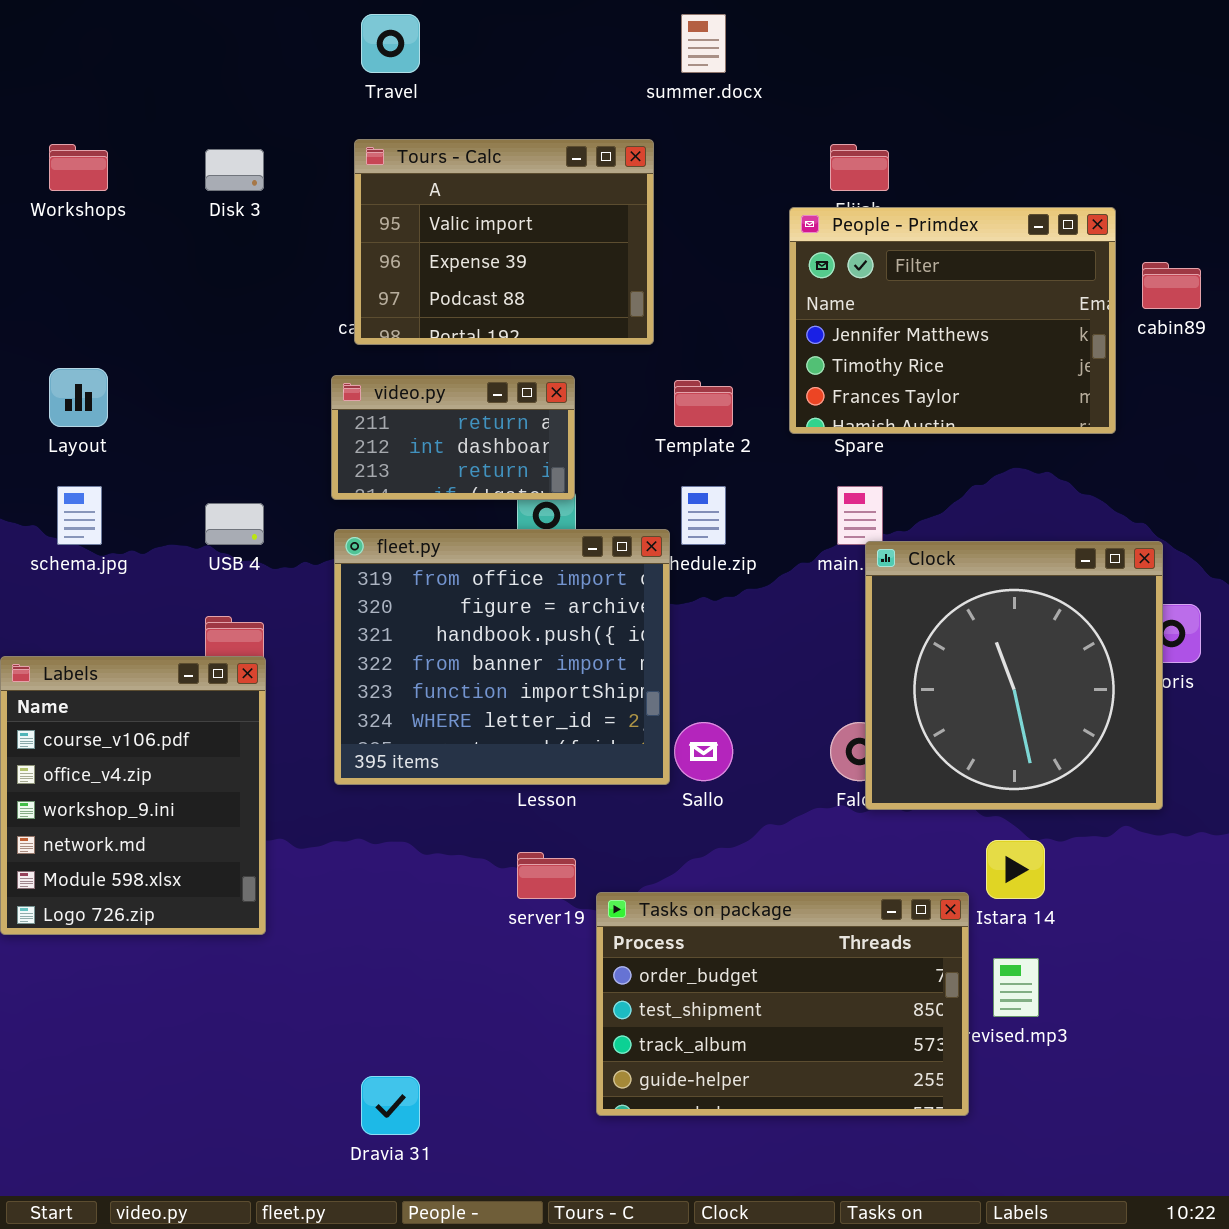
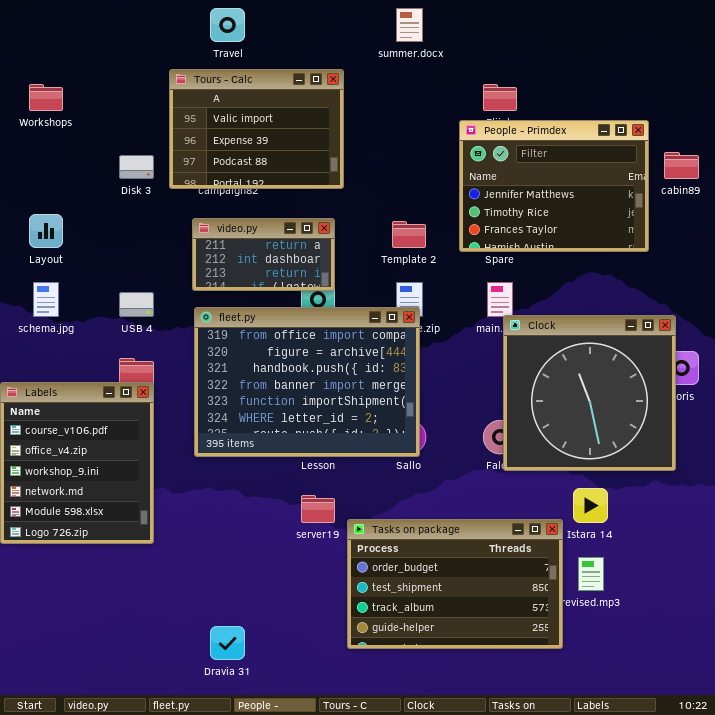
Tours - Calc: [354,139,654,345] -> [169,69,344,189], moved
Disk 3: [205,149,264,191] -> [119,155,154,179], moved
fleet.py: [334,529,670,785] -> [194,307,420,457], resized

